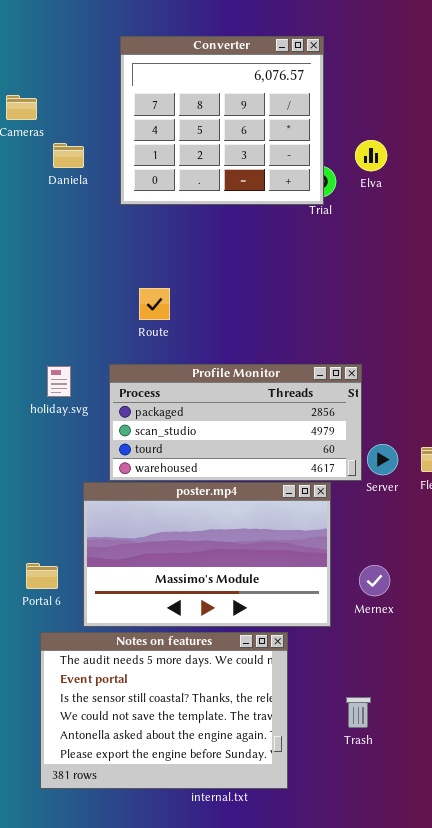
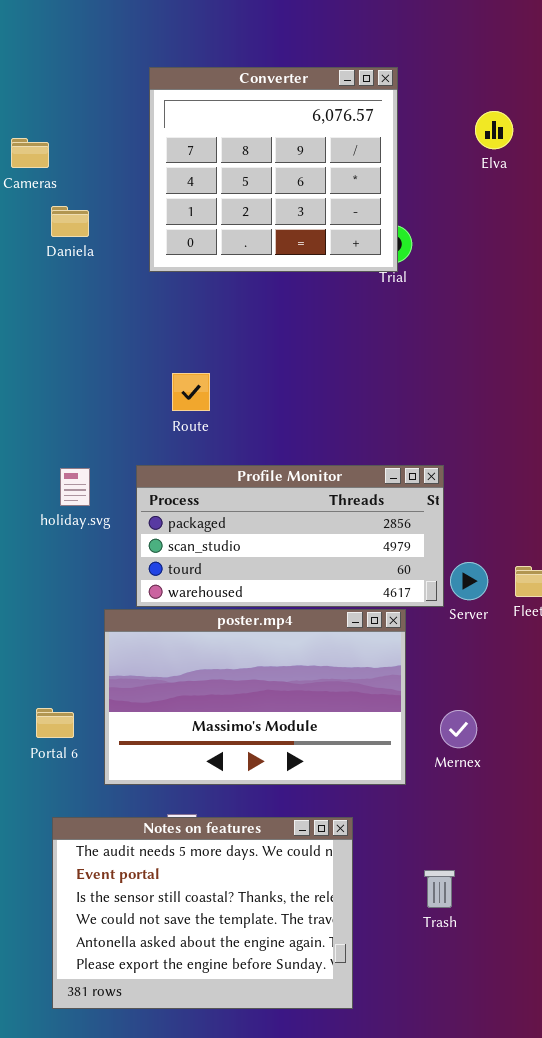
Elva: [355,140,387,171] -> [475,111,513,149], moved
Daniela: [53,143,84,168] -> [51,206,89,237], moved
Notes on features: [40,632,288,789] -> [52,817,353,1009], moved

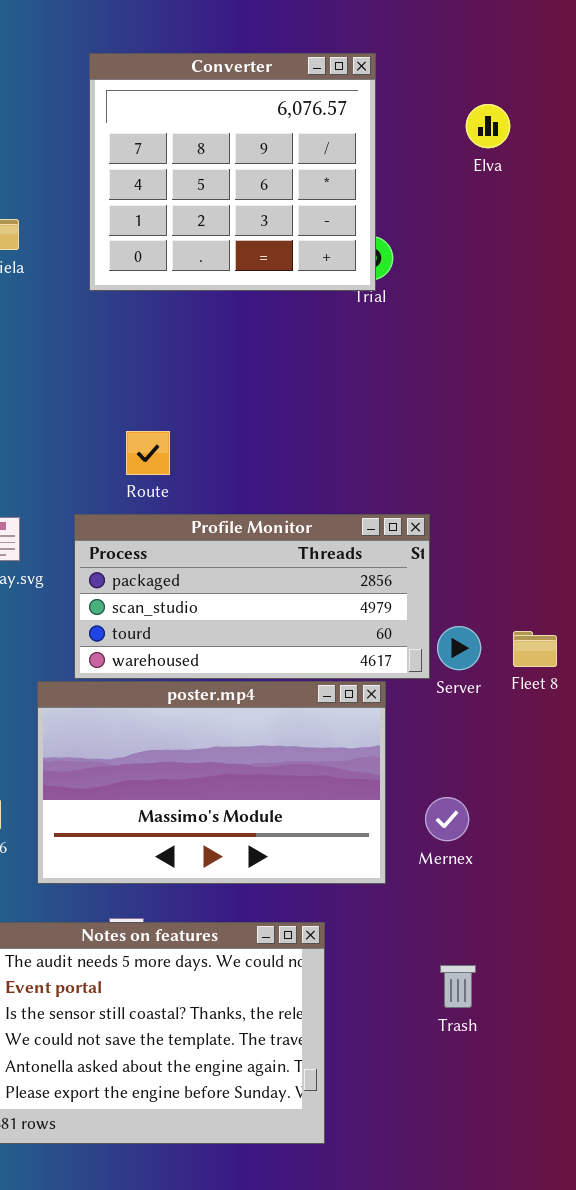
Route: [172,373,210,411] -> [126,431,170,475], moved
Trash: [424,870,455,908] -> [440,965,476,1008], moved

